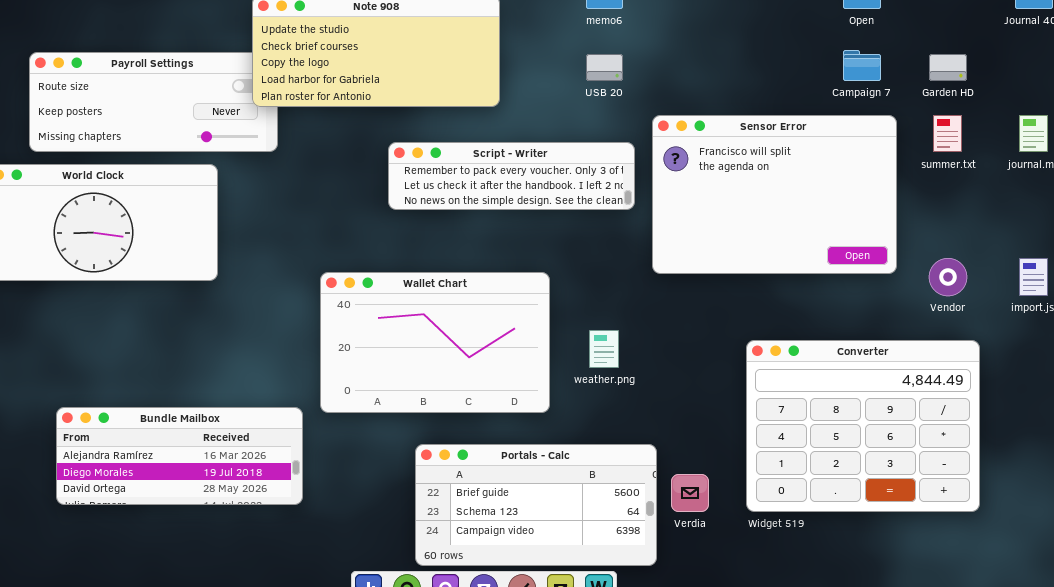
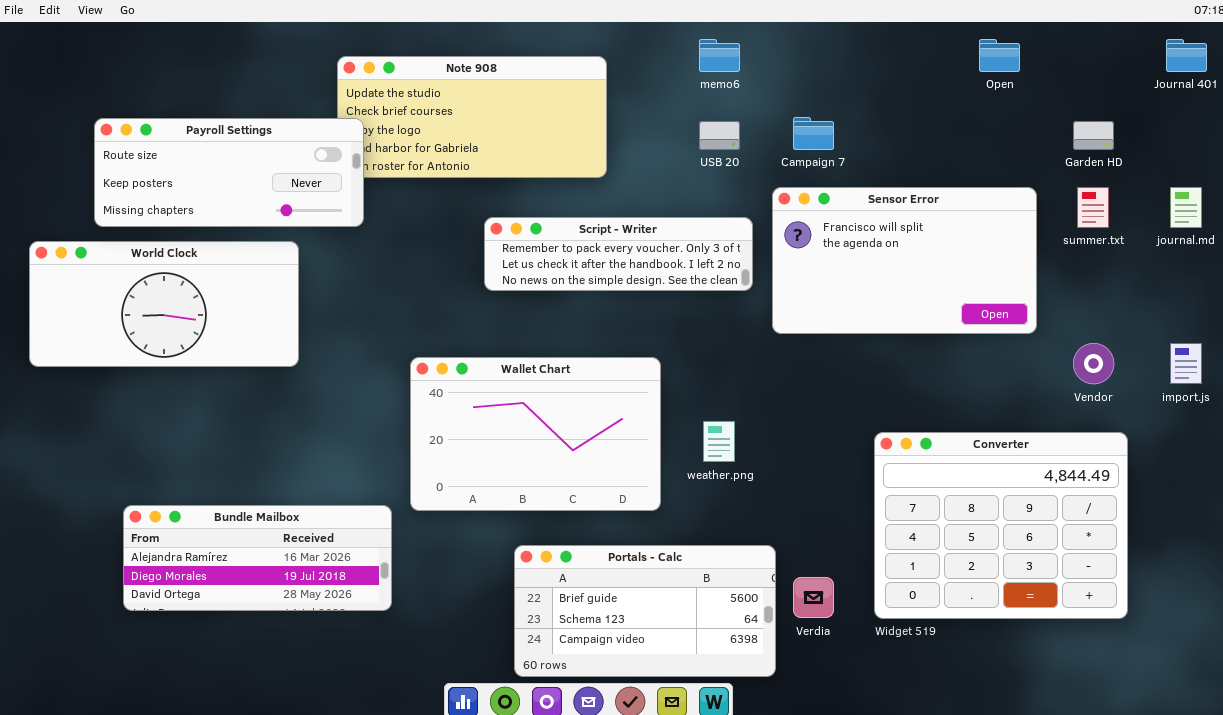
Campaign 7: [843,50,881,81] -> [793,117,834,150], moved
Payroll Settings: [29,52,278,152] -> [94,118,364,227], raised
Sensor Error: [652,115,897,274] -> [772,187,1037,334], resized

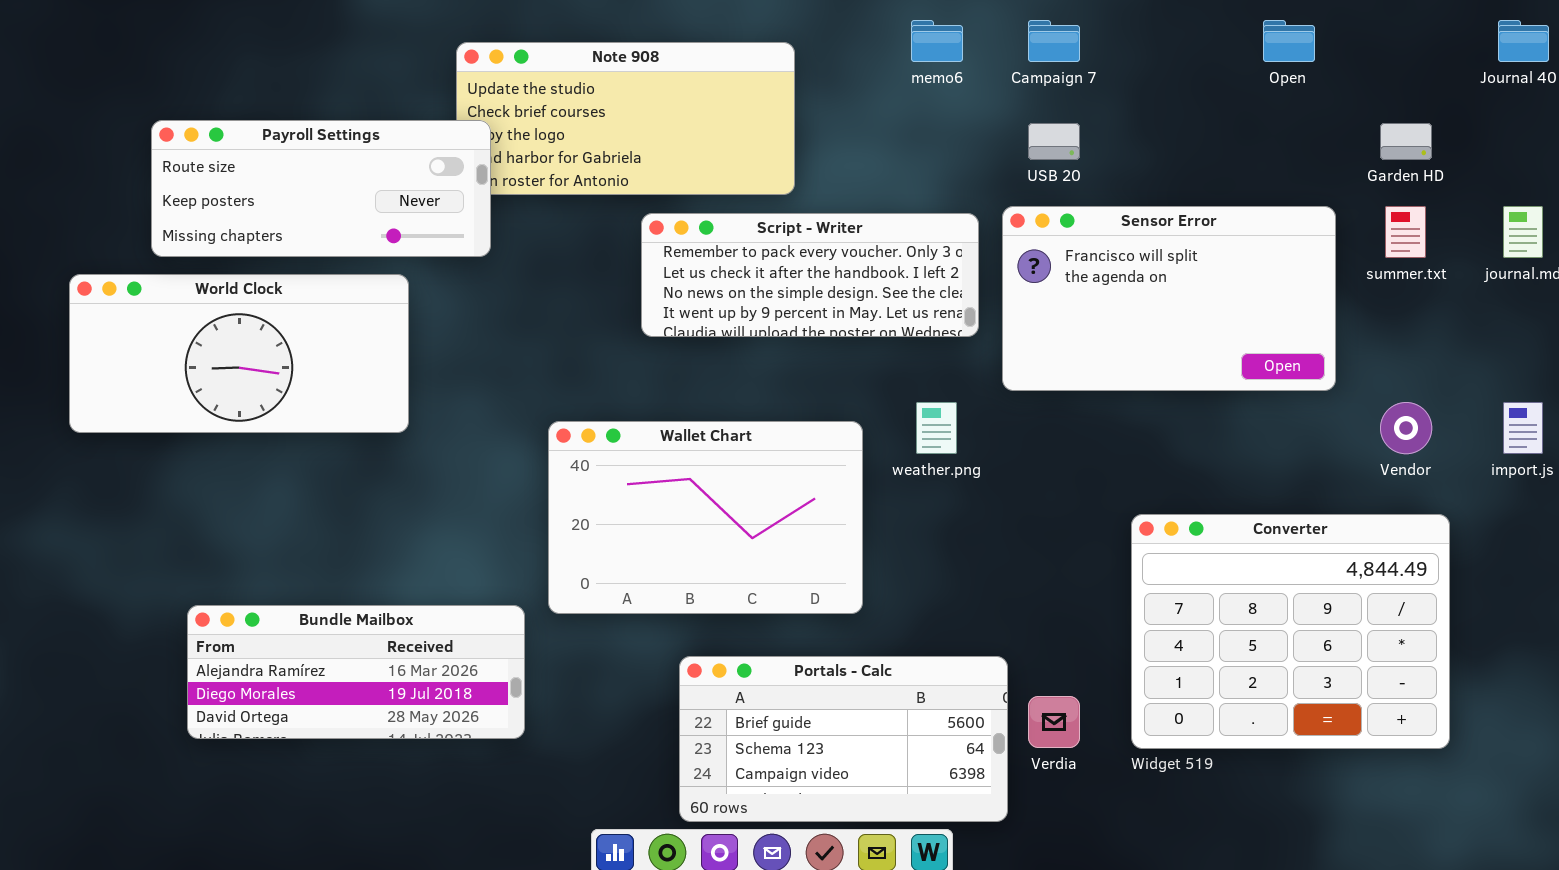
Campaign 7: [793,117,834,150] -> [1028,20,1080,62], moved
USB 20: [699,121,740,150] -> [1028,123,1080,160], moved
Script - Writer: [484,217,753,291] -> [641,213,979,337], resized
weather.png: [703,421,735,462] -> [916,402,957,454], moved

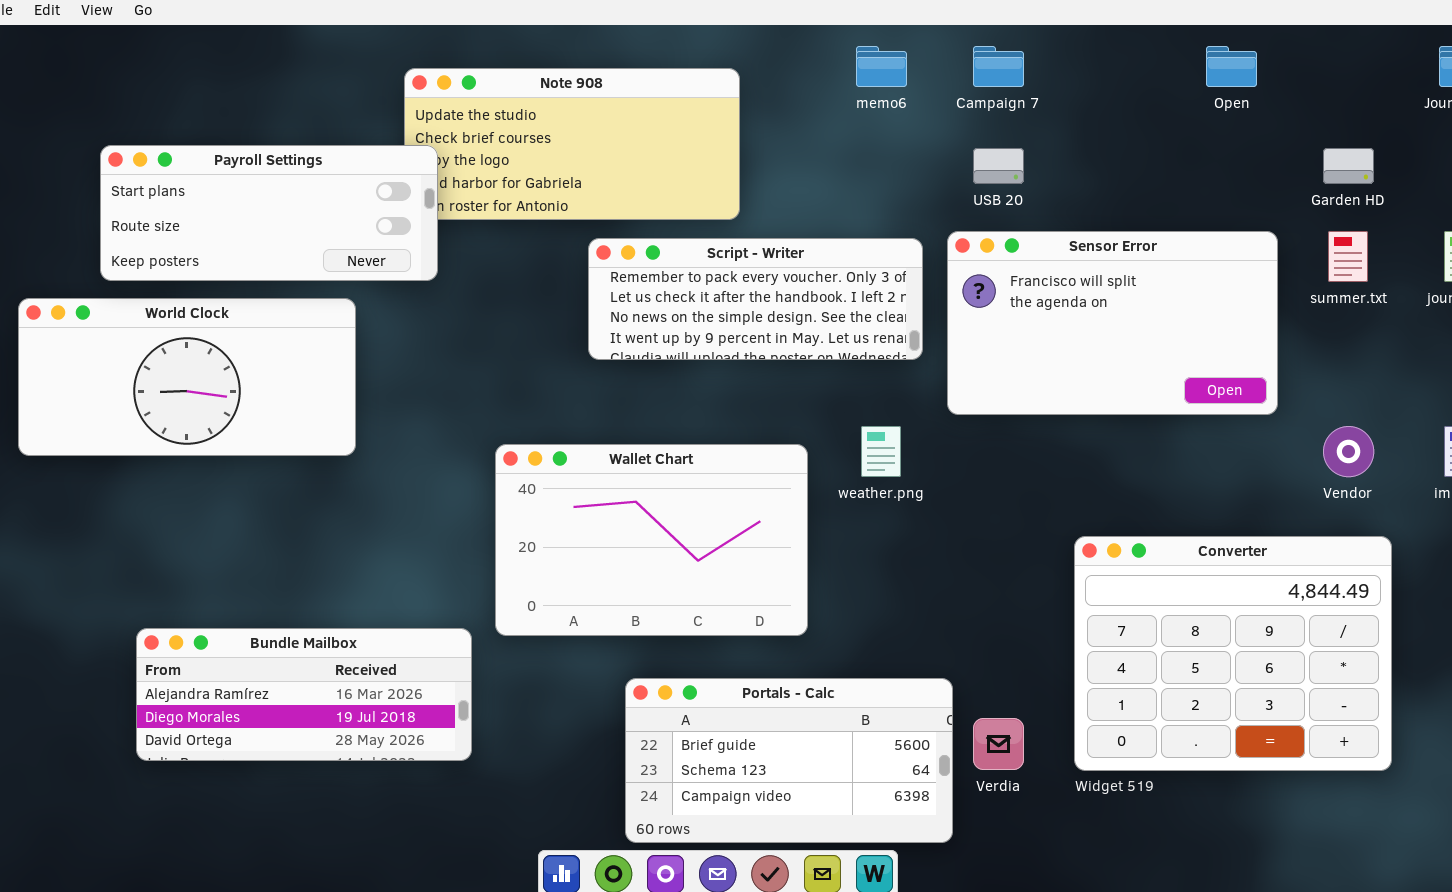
Payroll Settings: [151,120,491,257] -> [100,145,438,281], scrolled up 1 row

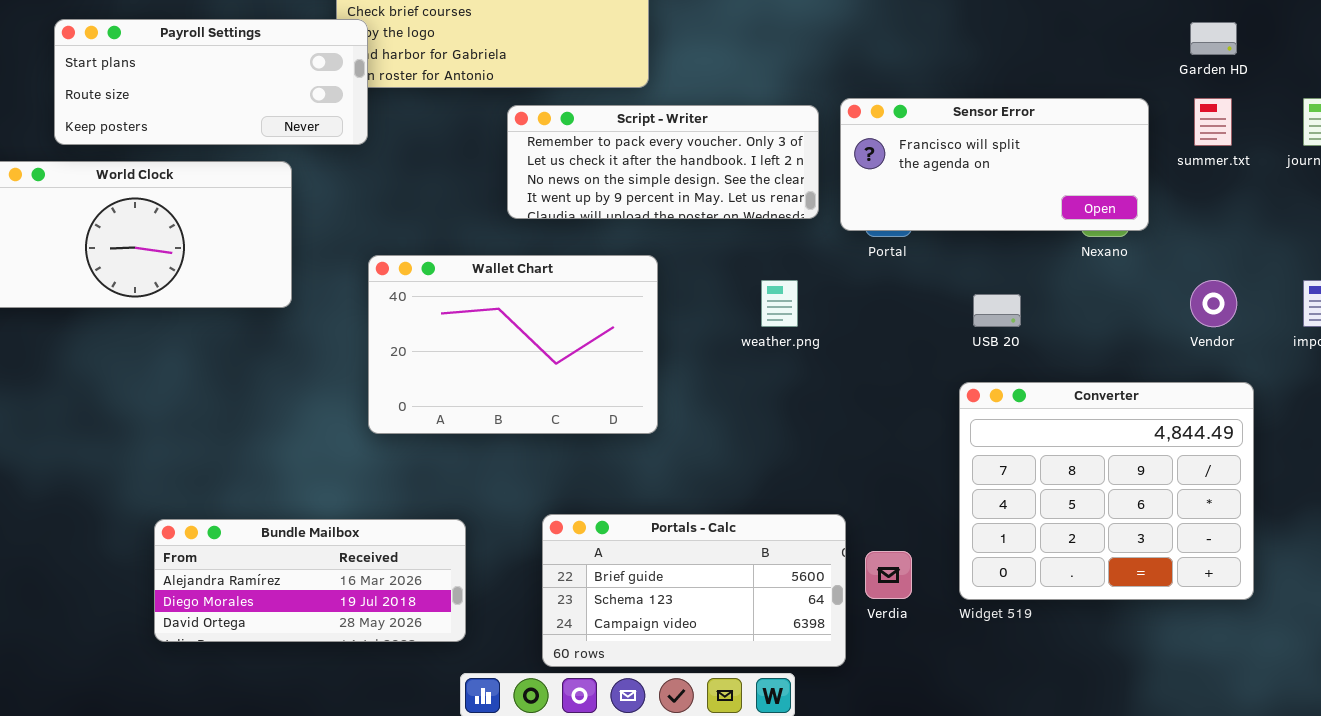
USB 20: [973,148,1024,184] -> [973,294,1021,327], moved
Sensor Error: [947,231,1278,415] -> [840,98,1149,231], resized
Wallet Chart: [495,444,808,636] -> [368,255,658,434], moved
Bundle Mailbox: [136,628,472,761] -> [154,519,466,642], moved

